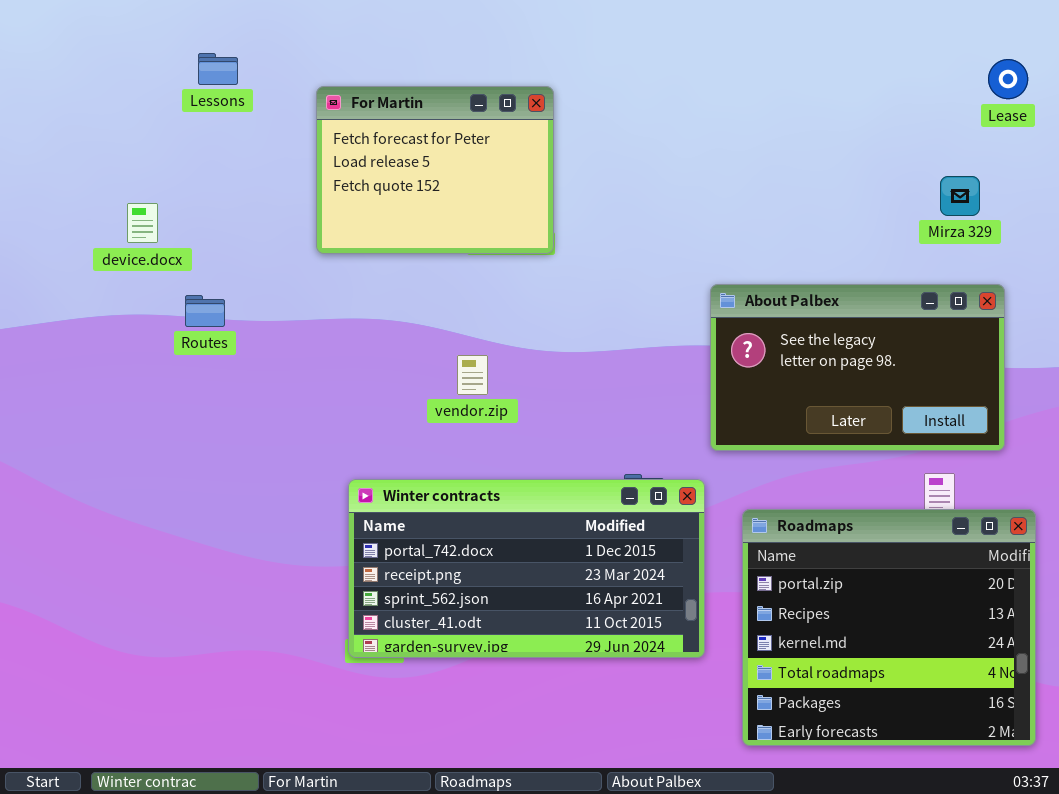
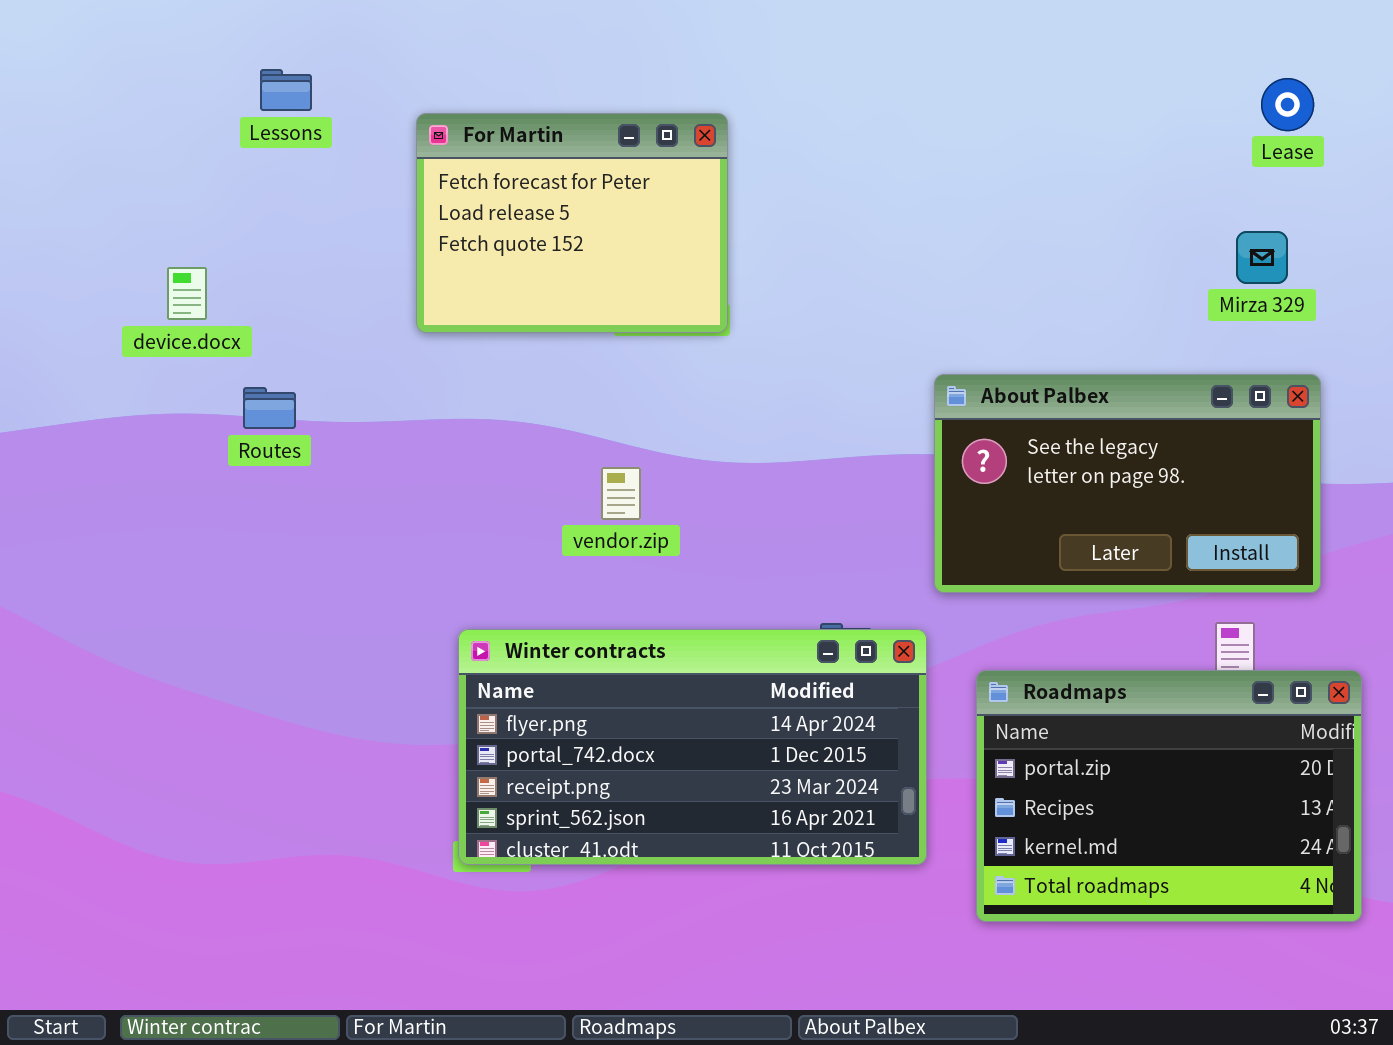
Lease: [988,59,1028,99] -> [1261,78,1314,131], moved
Winter contracts: [348,479,705,658] -> [458,629,927,865], scrolled up 1 row
Roadmaps: [742,509,1036,746] -> [976,670,1362,922], resized

